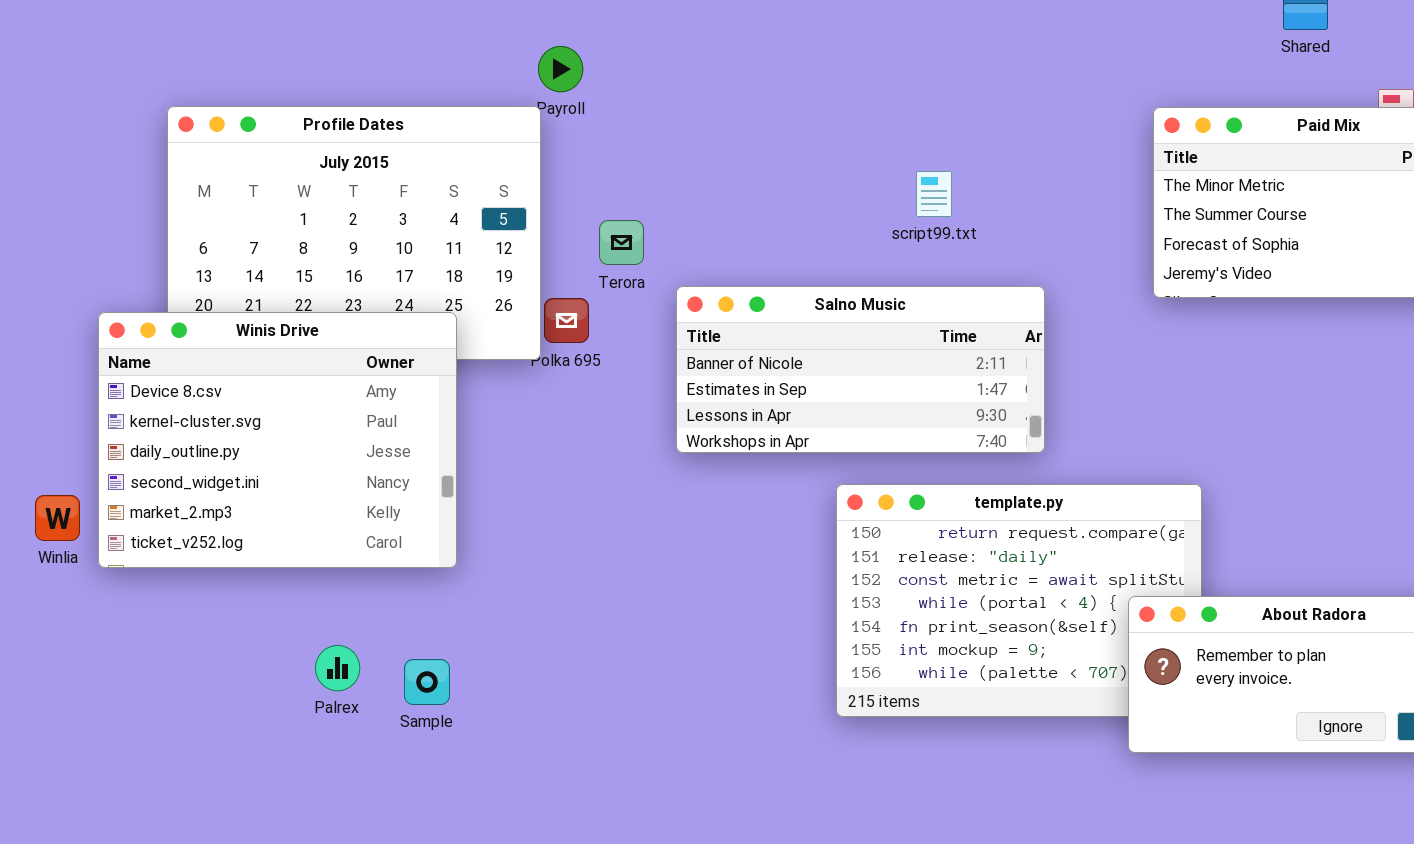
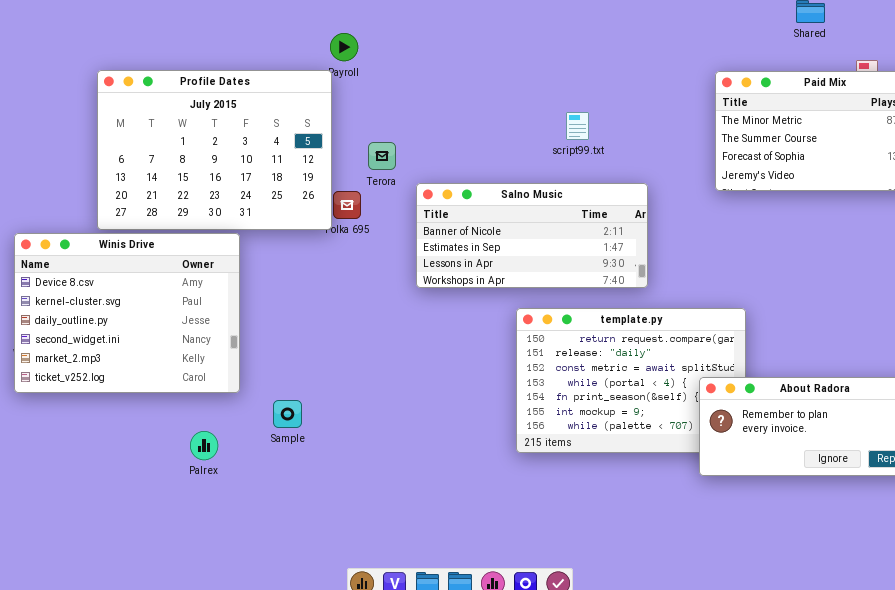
Winis Drive: [98,312,457,568] -> [14,233,240,393], moved
Palrex: [315,645,360,691] -> [190,431,218,460], moved
Sample: [404,659,450,705] -> [273,400,302,428], moved

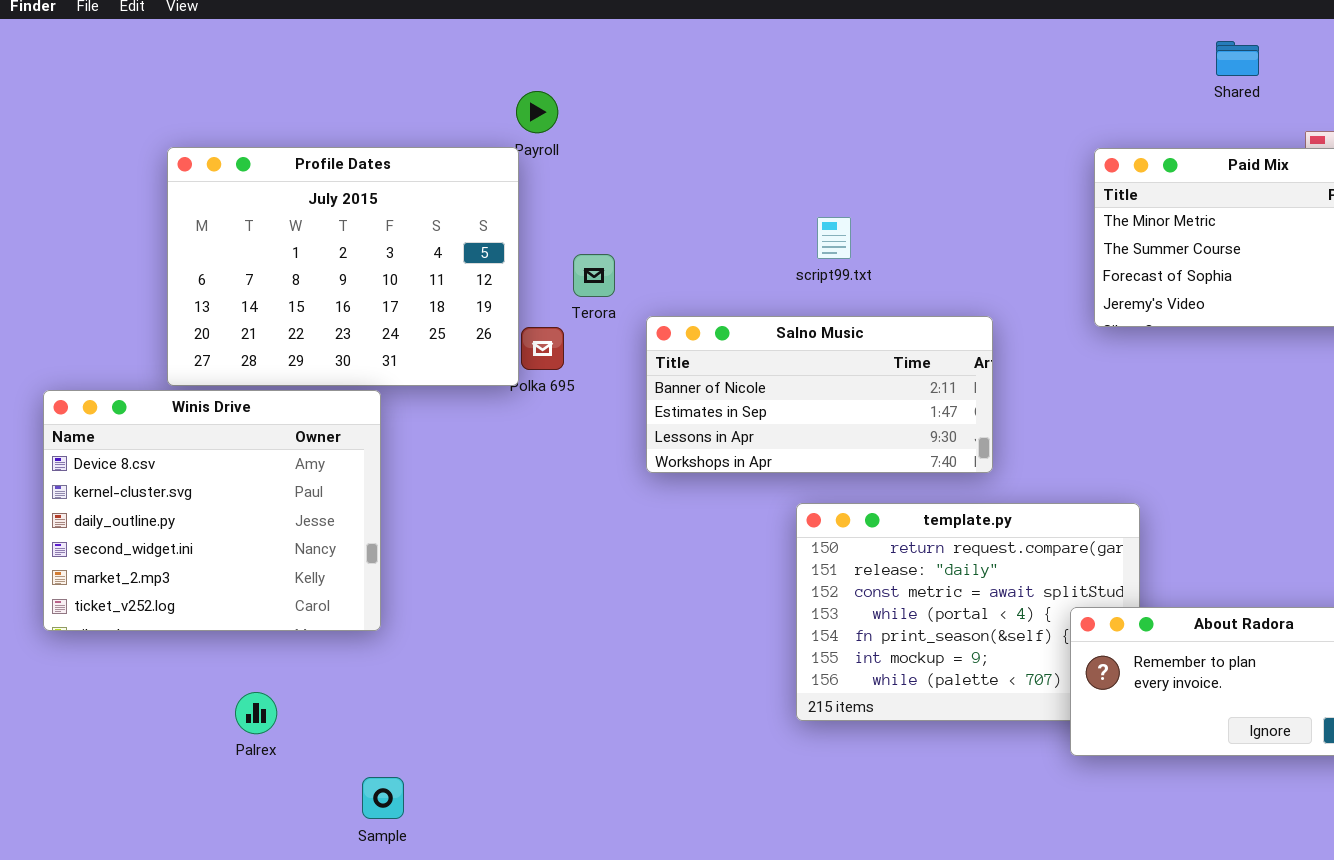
script99.txt: [566,112,589,140] -> [817,217,851,259], moved
Sample: [273,400,302,428] -> [362,777,404,819], moved
Palrex: [190,431,218,460] -> [235,692,277,734], moved

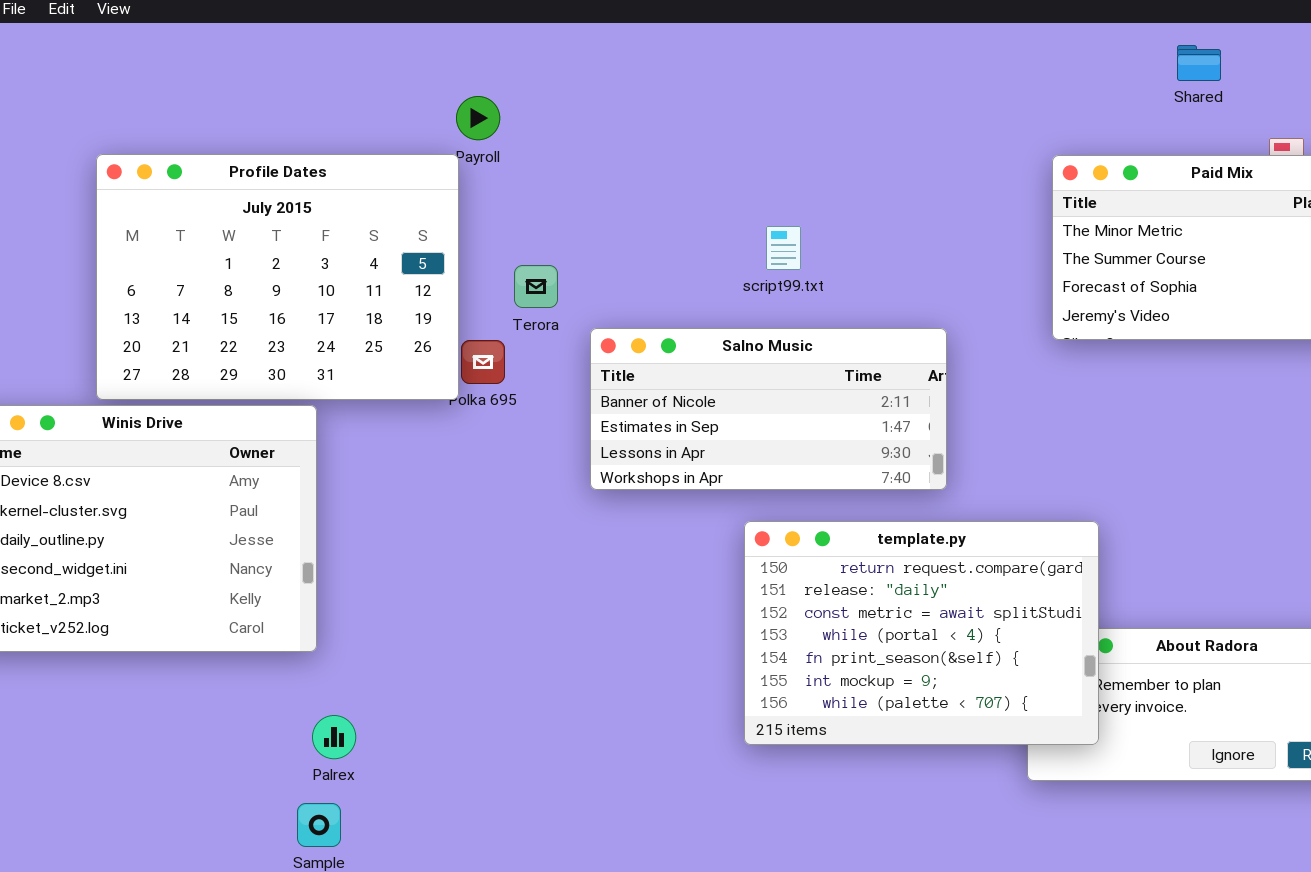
template.py: [796,503,1140,721] -> [744,521,1099,745], raised
Palrex: [235,692,277,734] -> [312,715,356,759], moved

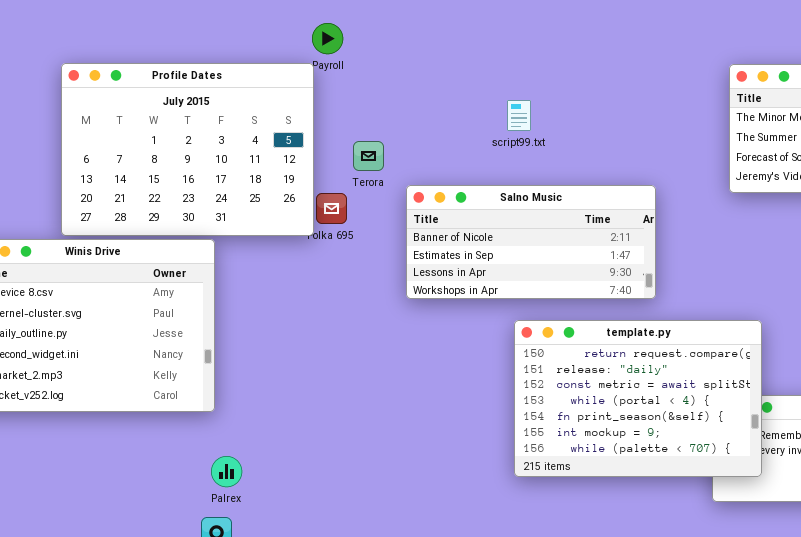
script99.txt: [766,226,801,270] -> [507,100,531,131], moved

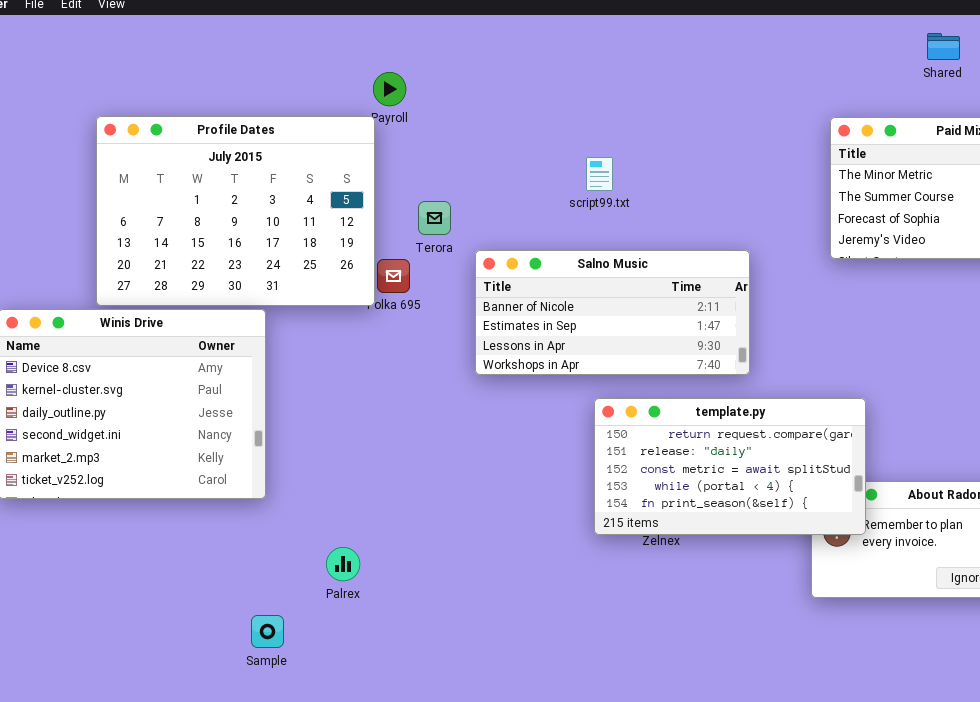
template.py: [514,320,762,477] -> [594,398,866,535], resized
Palrex: [211,456,242,487] -> [326,547,360,581], moved

